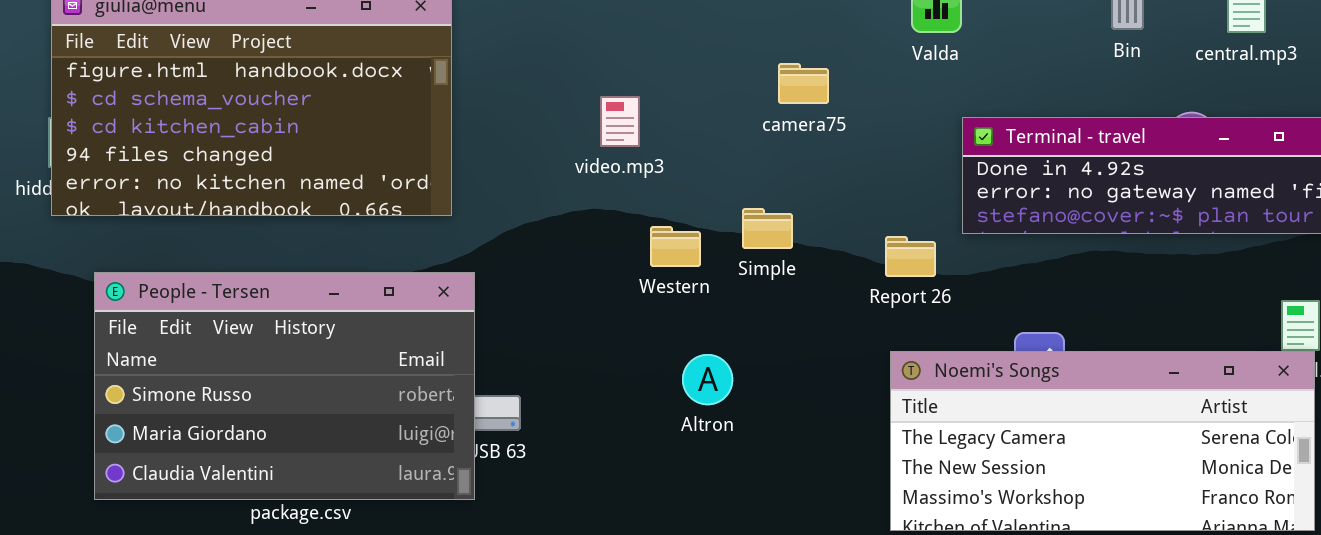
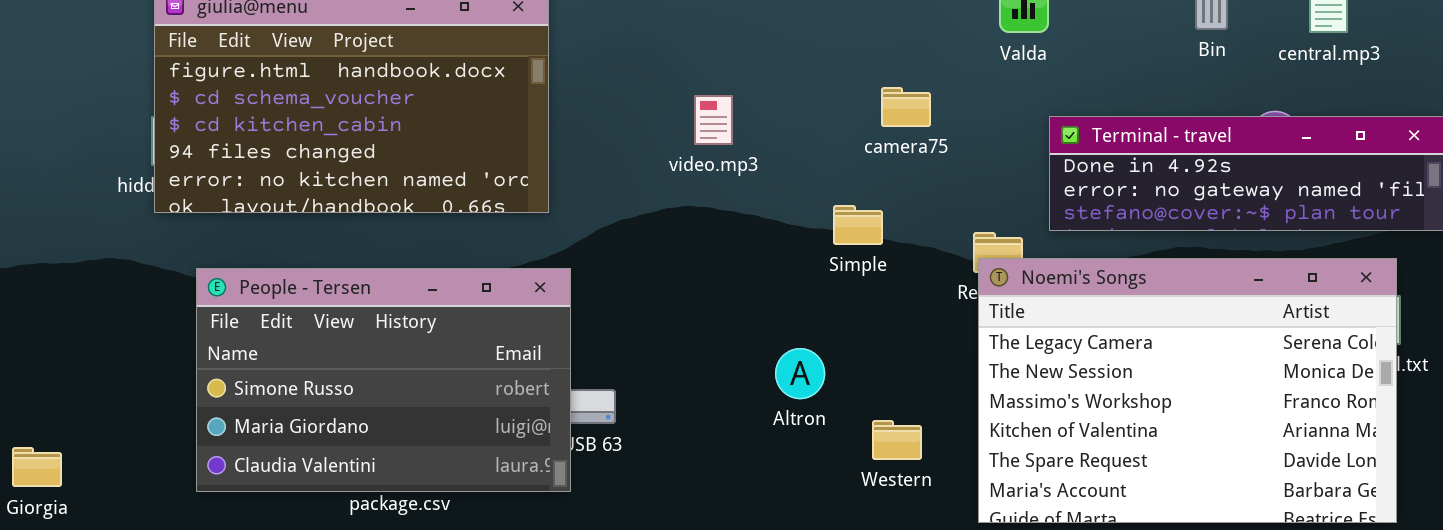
camera75: [778,63,829,104] -> [881,87,931,127], moved
Western: [650,226,701,267] -> [872,420,922,460], moved
Noemi's Songs: [890,351,1315,531] -> [978,258,1397,523], resized

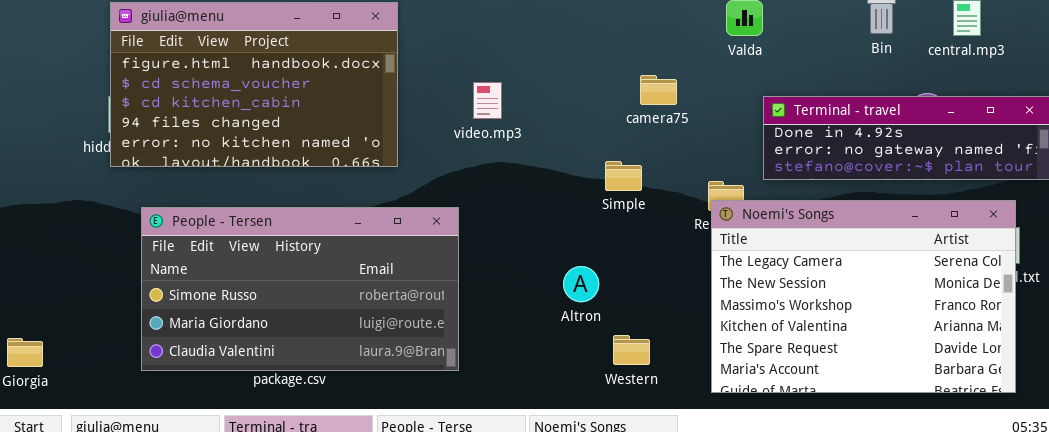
video.mp3: [694,95,733,145] -> [473,82,502,119], moved
People - Tersen: [196,268,571,492] -> [141,207,459,371], resized
Western: [872,420,922,460] -> [613,335,650,365], moved

